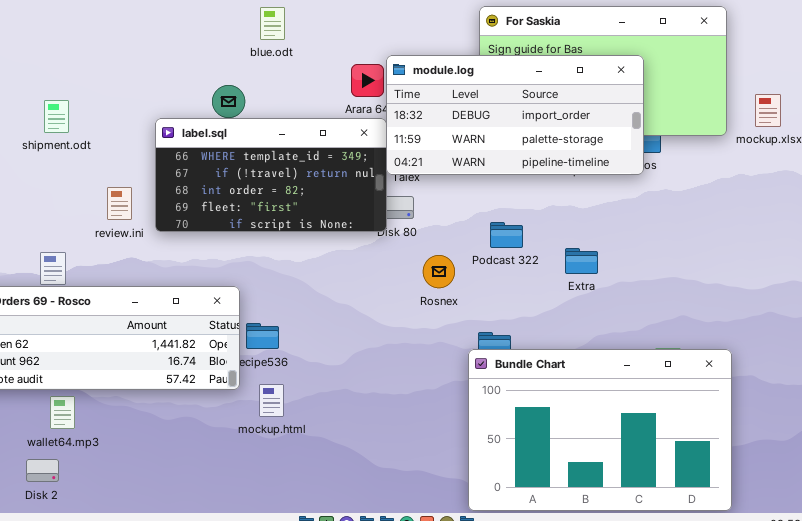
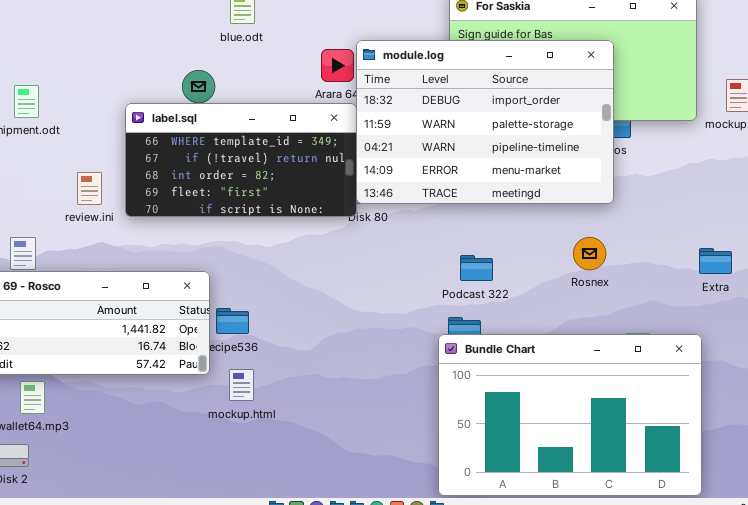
module.log: [386,55,644,175] -> [356,40,614,204], resized
Podcast 322: [490,222,523,248] -> [460,255,493,281], moved
Extra: [565,248,598,274] -> [699,248,732,274], moved
Rosnex: [423,255,455,288] -> [573,237,606,270], moved

